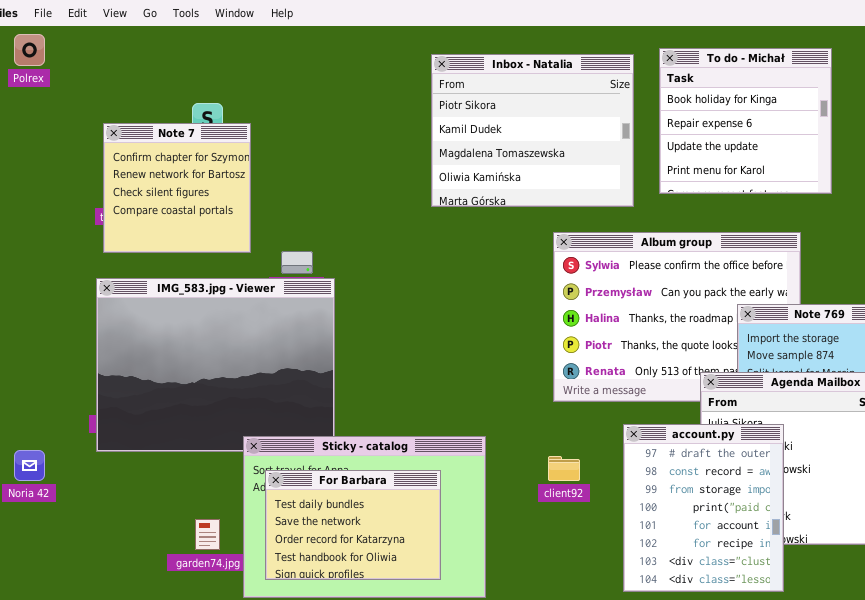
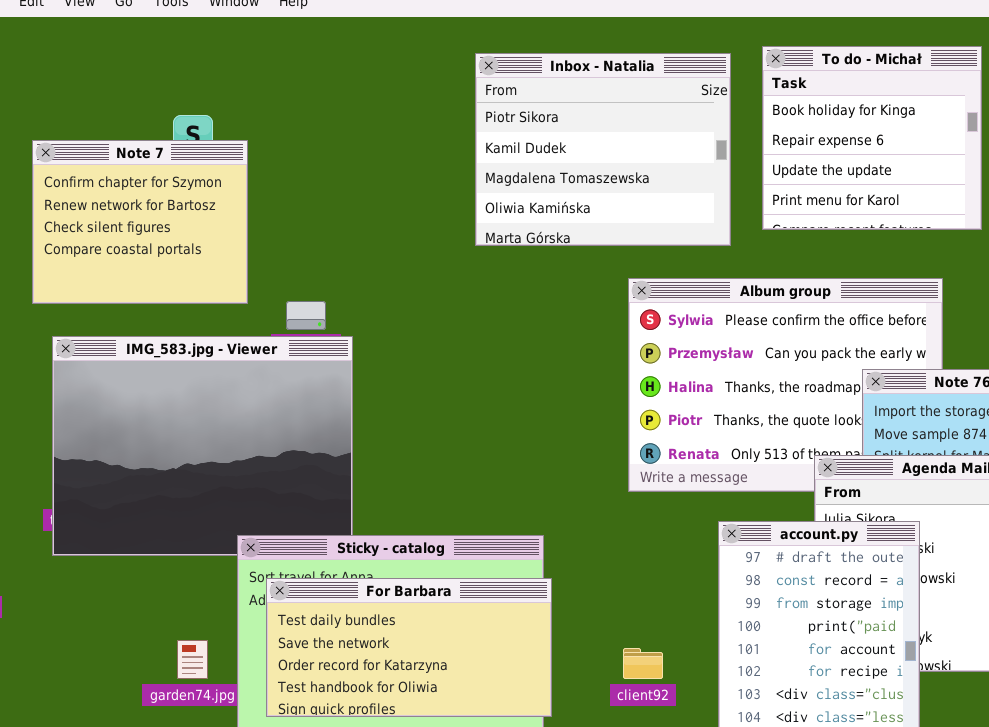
Note 7: [103,123,251,253] -> [32,140,248,304], resized
client92: [548,456,580,481] -> [623,648,663,679], moved
For Barbara: [265,470,441,580] -> [266,578,552,717], resized

